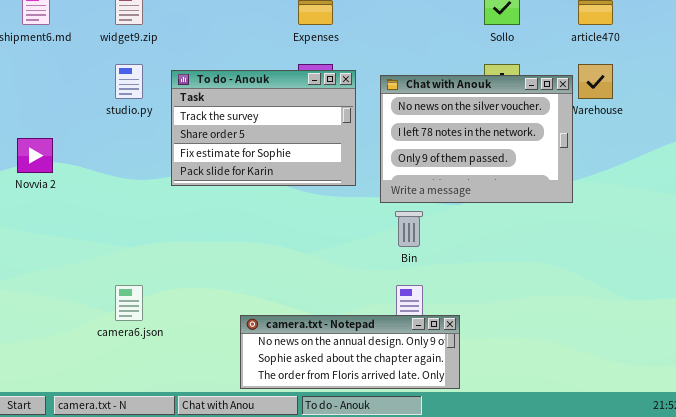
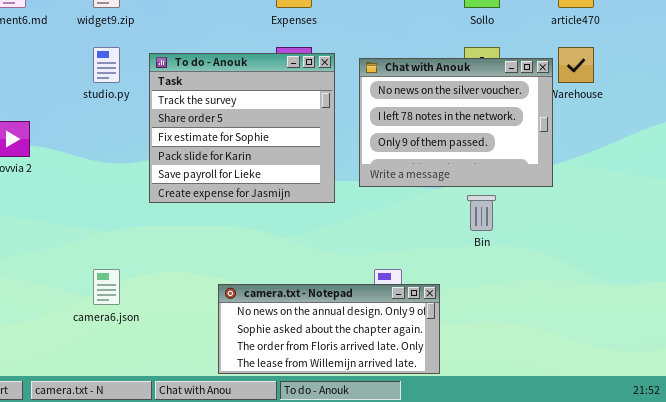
To do - Anouk: [171,70,356,186] -> [149,53,335,203], resized
Bin: [395,211,423,247] -> [467,195,496,231], moved
camera.txt - Notepad: [240,315,460,389] -> [218,284,440,374], resized

